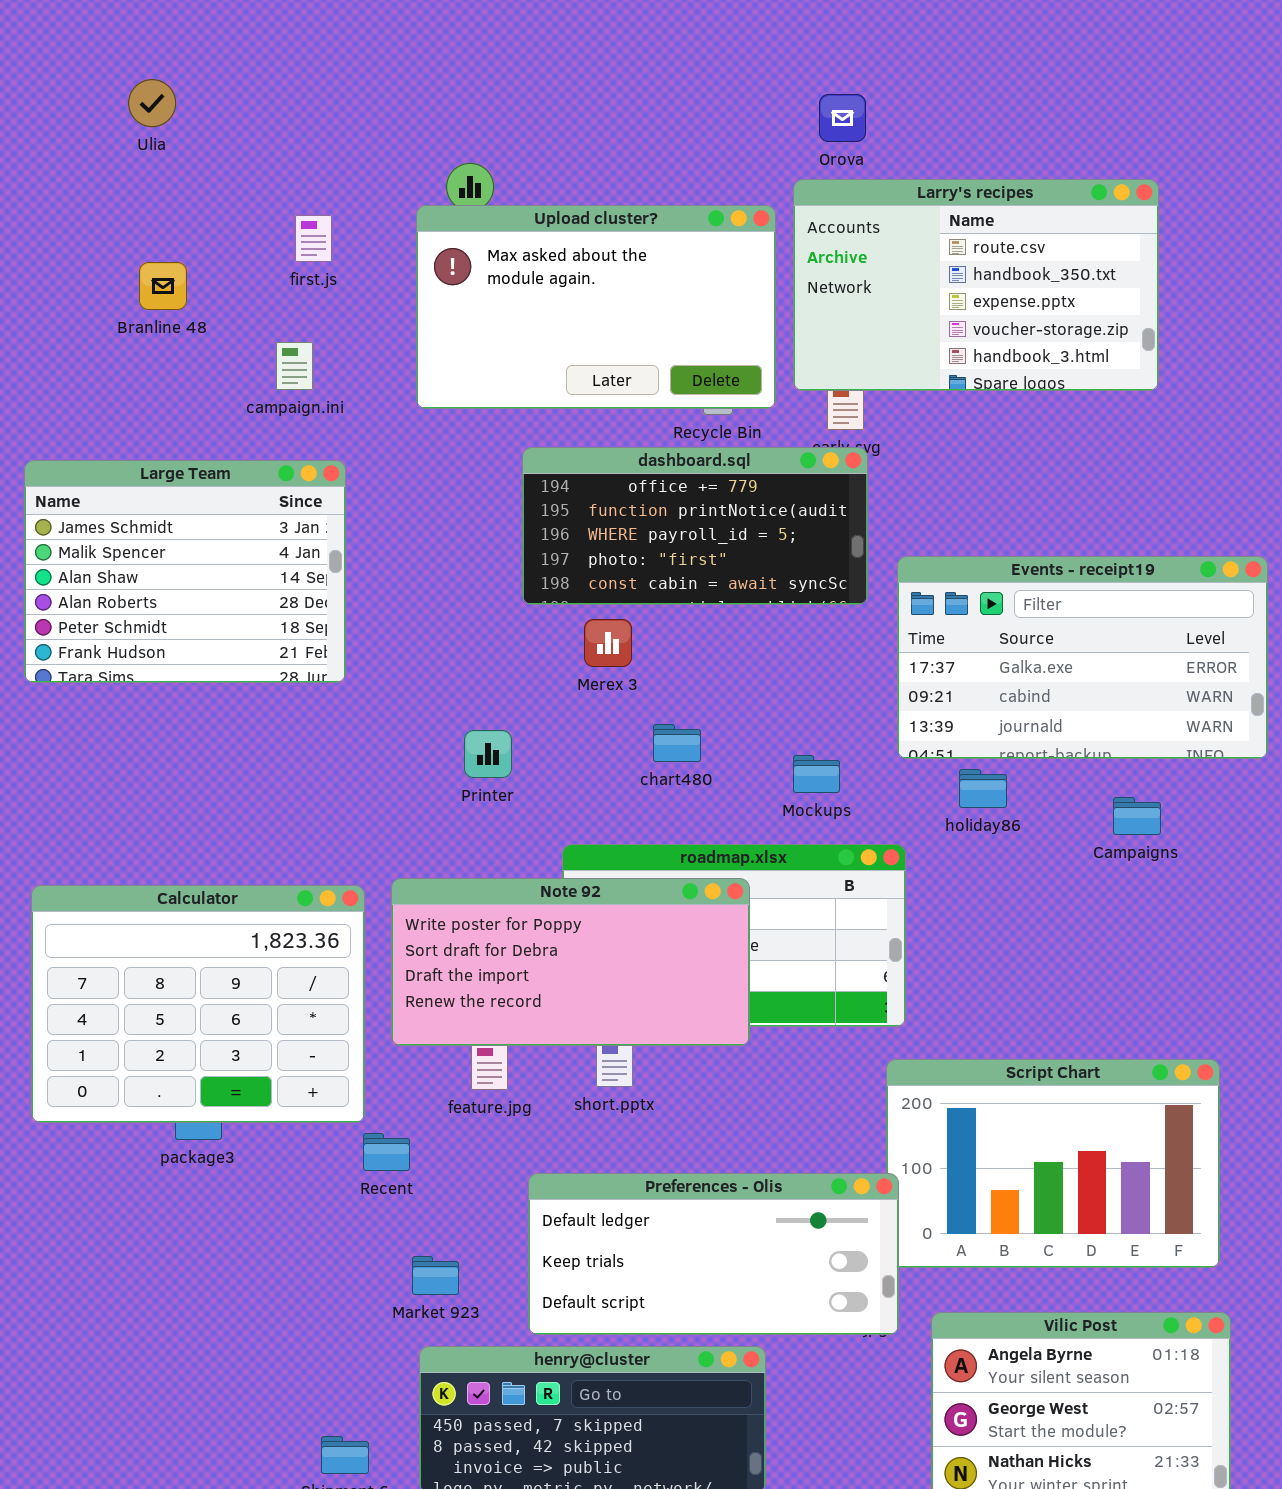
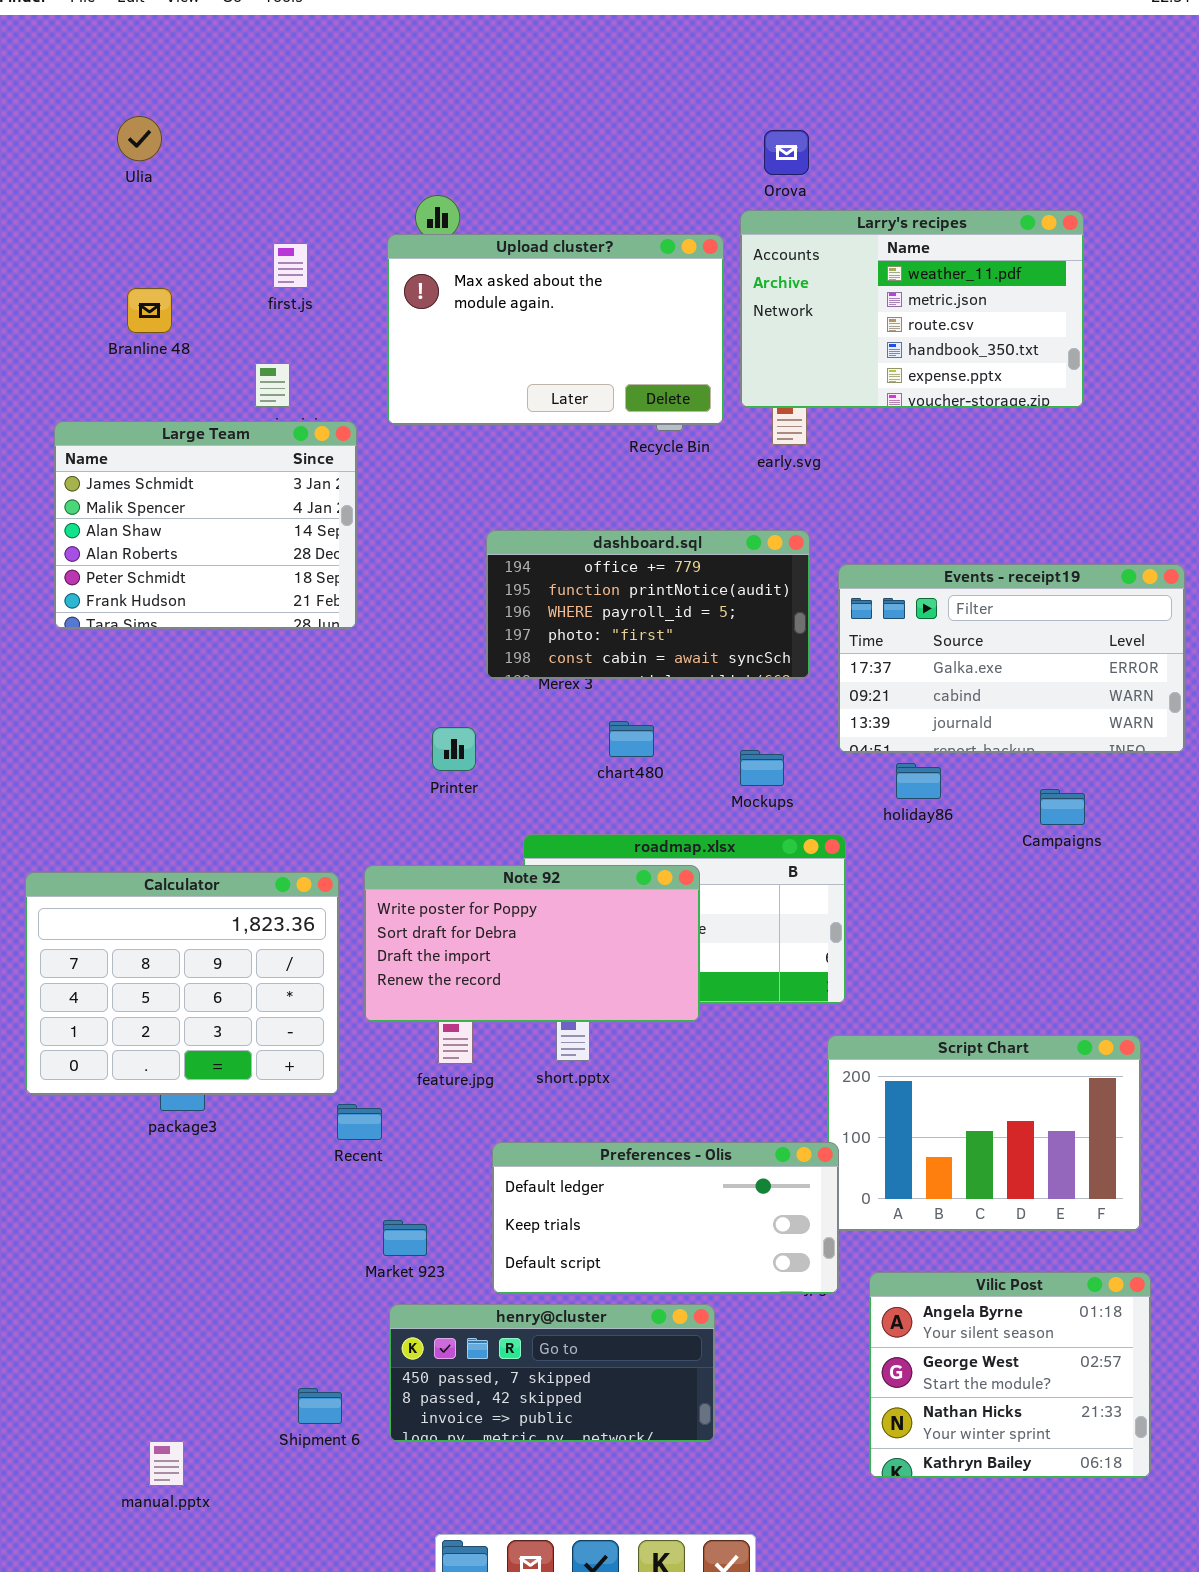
Larry's recipes: [793,179,1159,391] -> [740,210,1084,408], scrolled up 2 rows
dashboard.sql: [522,447,868,605] -> [486,530,810,679], moved
Large Team: [24,460,346,683] -> [54,421,357,629], moved

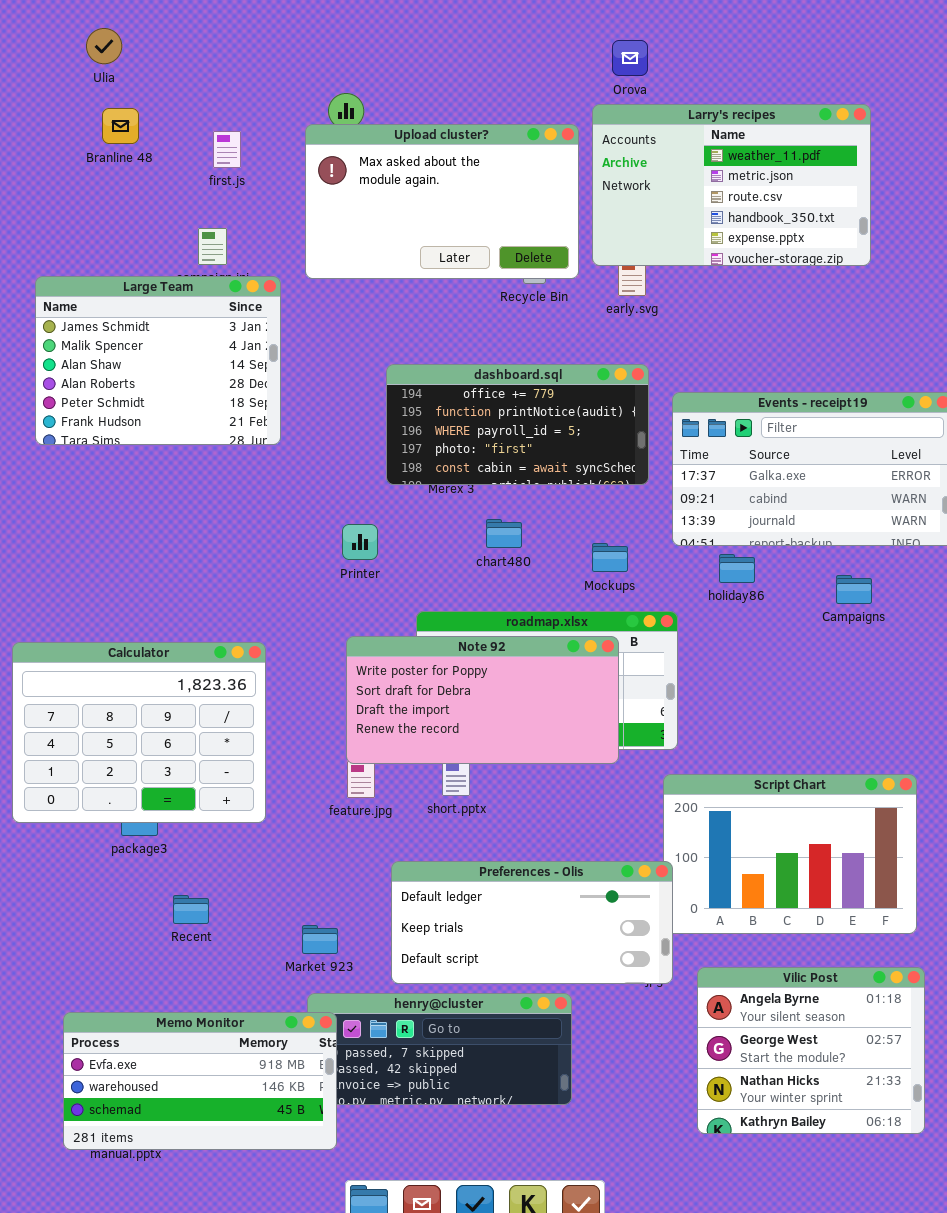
Branline 48: [127,288,172,333] -> [102,108,139,144], moved
Note 92: [364,865,700,1022] -> [346,636,619,764], moved
Recent: [337,1104,382,1140] -> [173,895,209,924], moved
Memo Monitor: none -> [63,1012,337,1150], opened

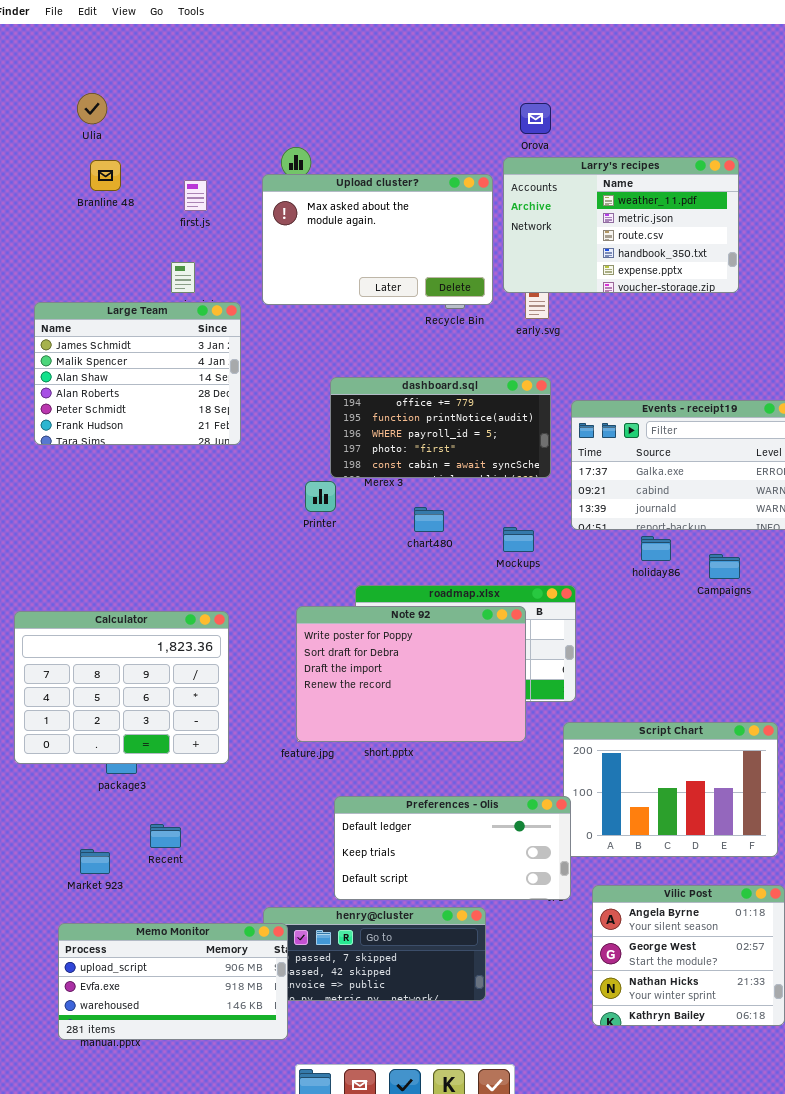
Printer: [342,524,378,560] -> [305,481,336,512], moved
holiday86: [719,554,755,583] -> [641,536,671,561], moved
Note 92: [346,636,619,764] -> [296,606,526,742], resized
Market 923: [302,925,338,954] -> [80,849,110,874], moved
Memo Monitor: [63,1012,337,1150] -> [58,923,288,1040], scrolled up 1 row

